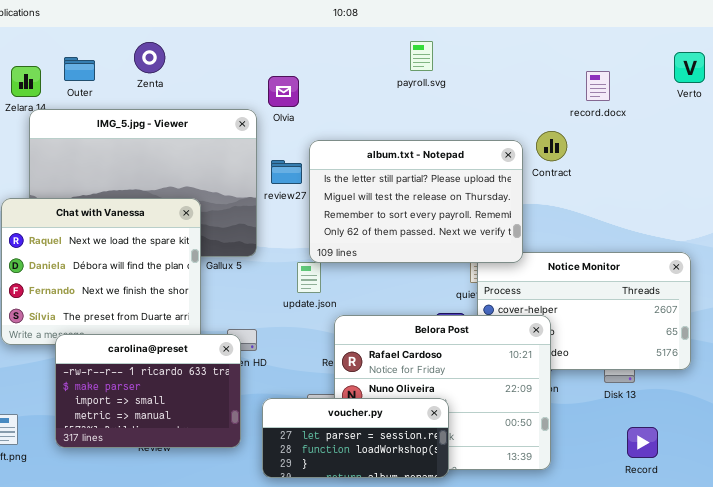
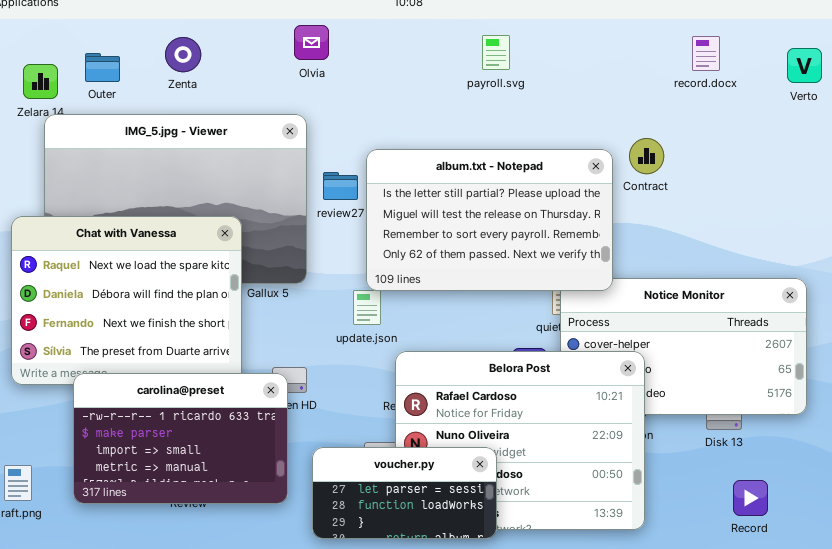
record.docx: [586,71,610,101] -> [692,36,720,71], moved
Olvia: [268,76,299,107] -> [294,25,329,60], moved
voucher.py: [262,398,449,478] -> [312,447,497,539], resized

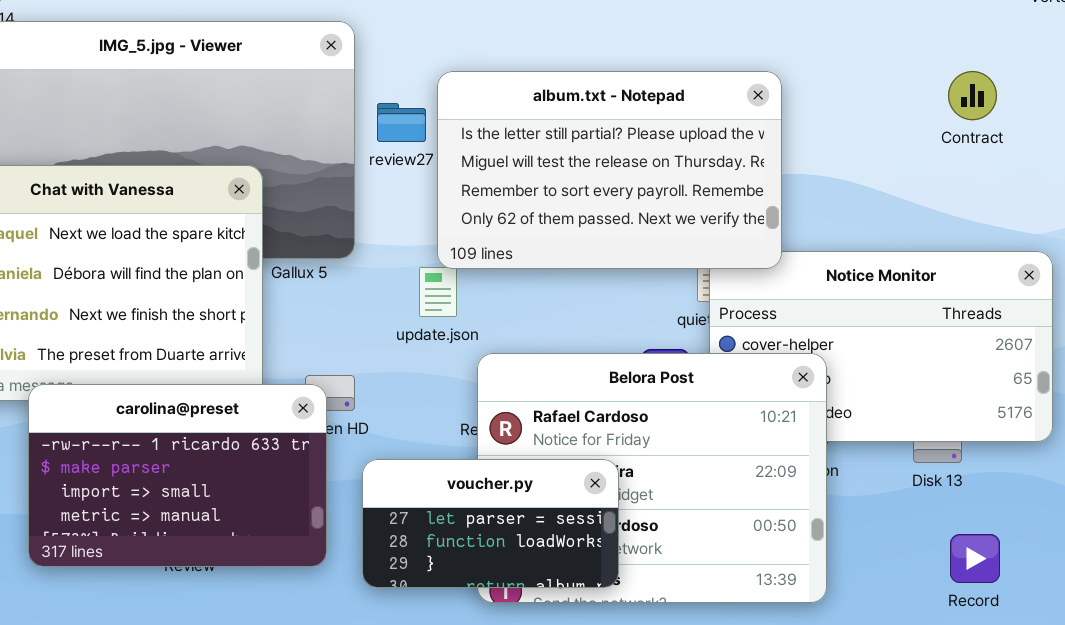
Contract: [629,138,664,174] -> [948,71,997,120], moved
voucher.py: [312,447,497,539] -> [362,459,619,588], moved

